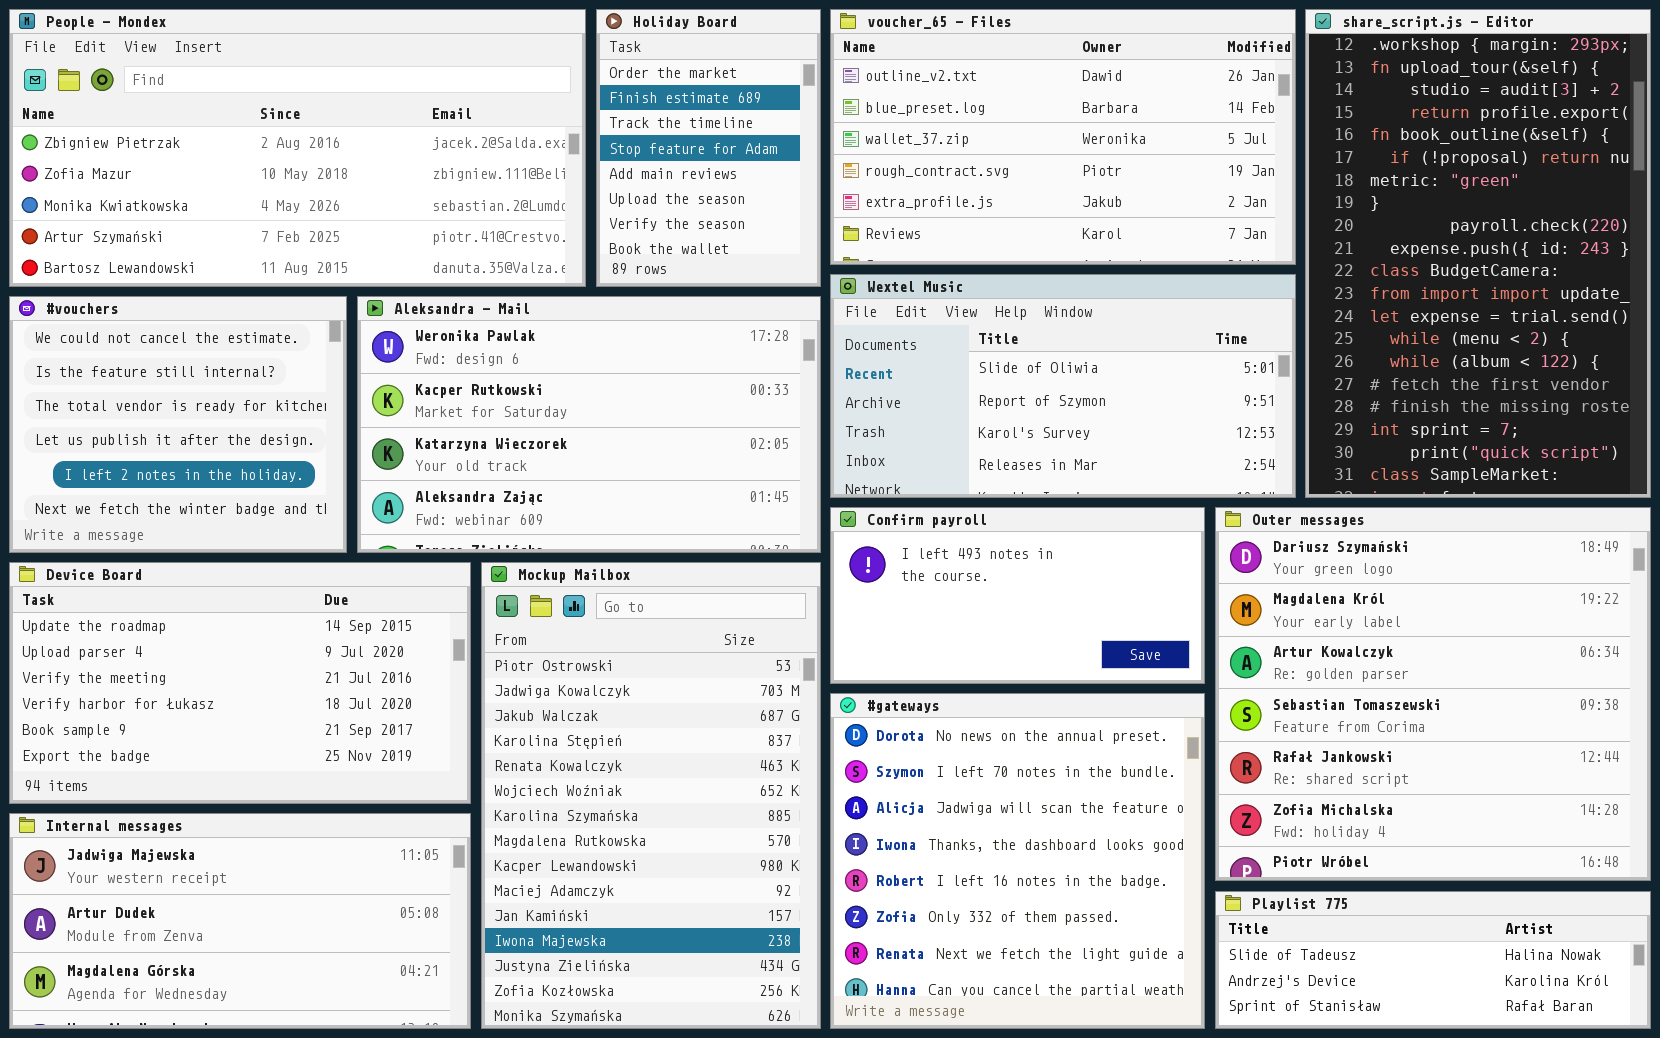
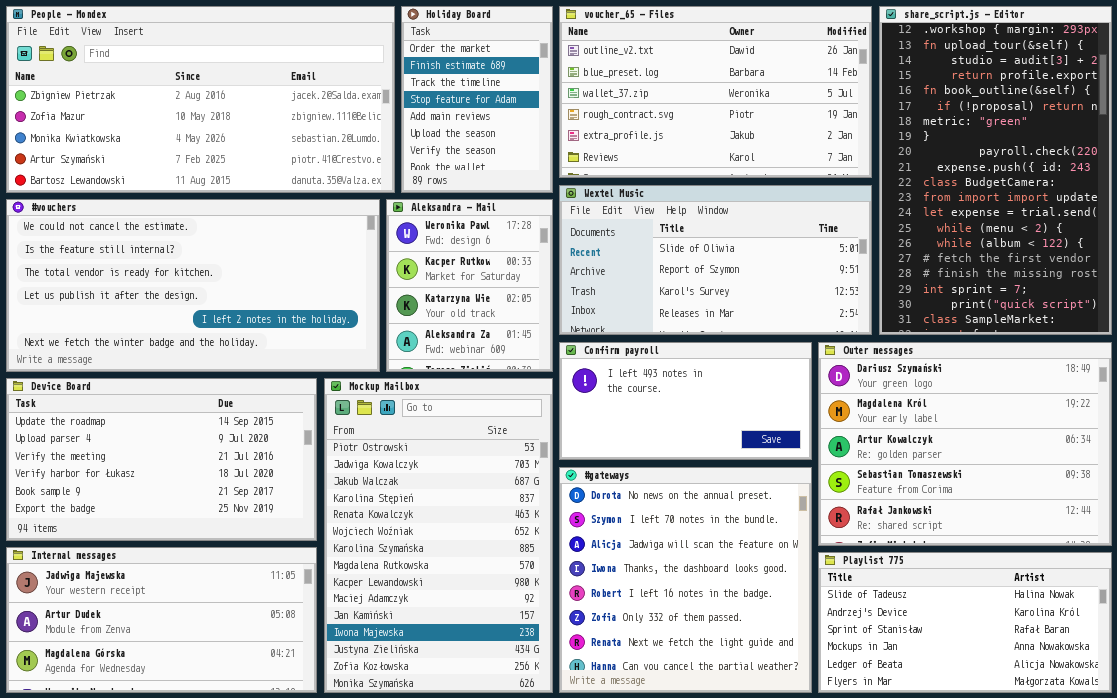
#vouchers: [9,296,347,553] -> [6,199,380,372], resized
Aleksandra - Mail: [357,296,821,553] -> [386,199,553,372], resized
Outer messages: [1215,507,1651,881] -> [818,342,1112,546], resized
Playlist 775: [1215,891,1651,1029] -> [818,552,1112,693], resized

